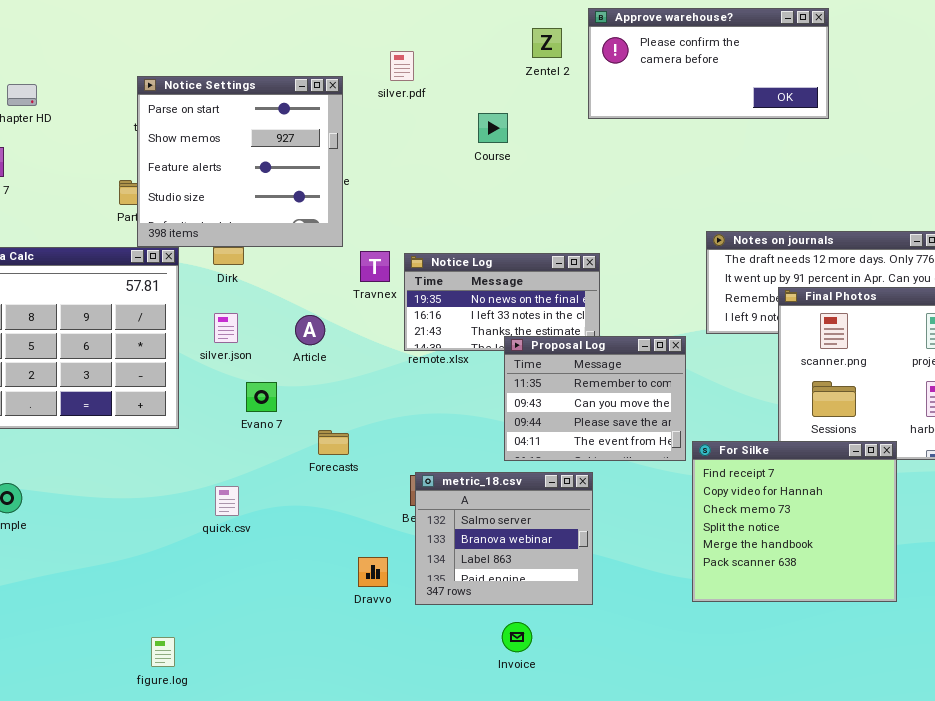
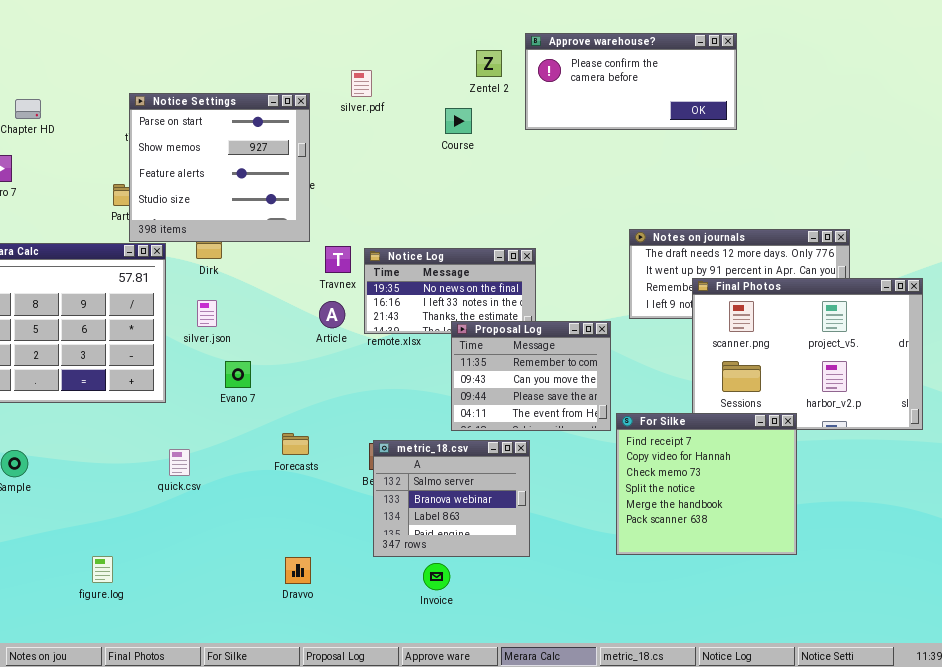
Course: [478,113,508,143] -> [445,108,472,134], moved
Article: [295,315,325,345] -> [319,301,345,328], moved
Forecasts: [318,430,349,455] -> [282,433,309,455], moved
quick.csv: [215,486,239,516] -> [169,449,190,476], moved
Dravvo: [358,557,388,587] -> [285,557,311,584], moved
Invoice: [502,622,532,652] -> [423,563,450,590], moved
figure.log: [151,637,175,667] -> [92,556,113,583], moved

